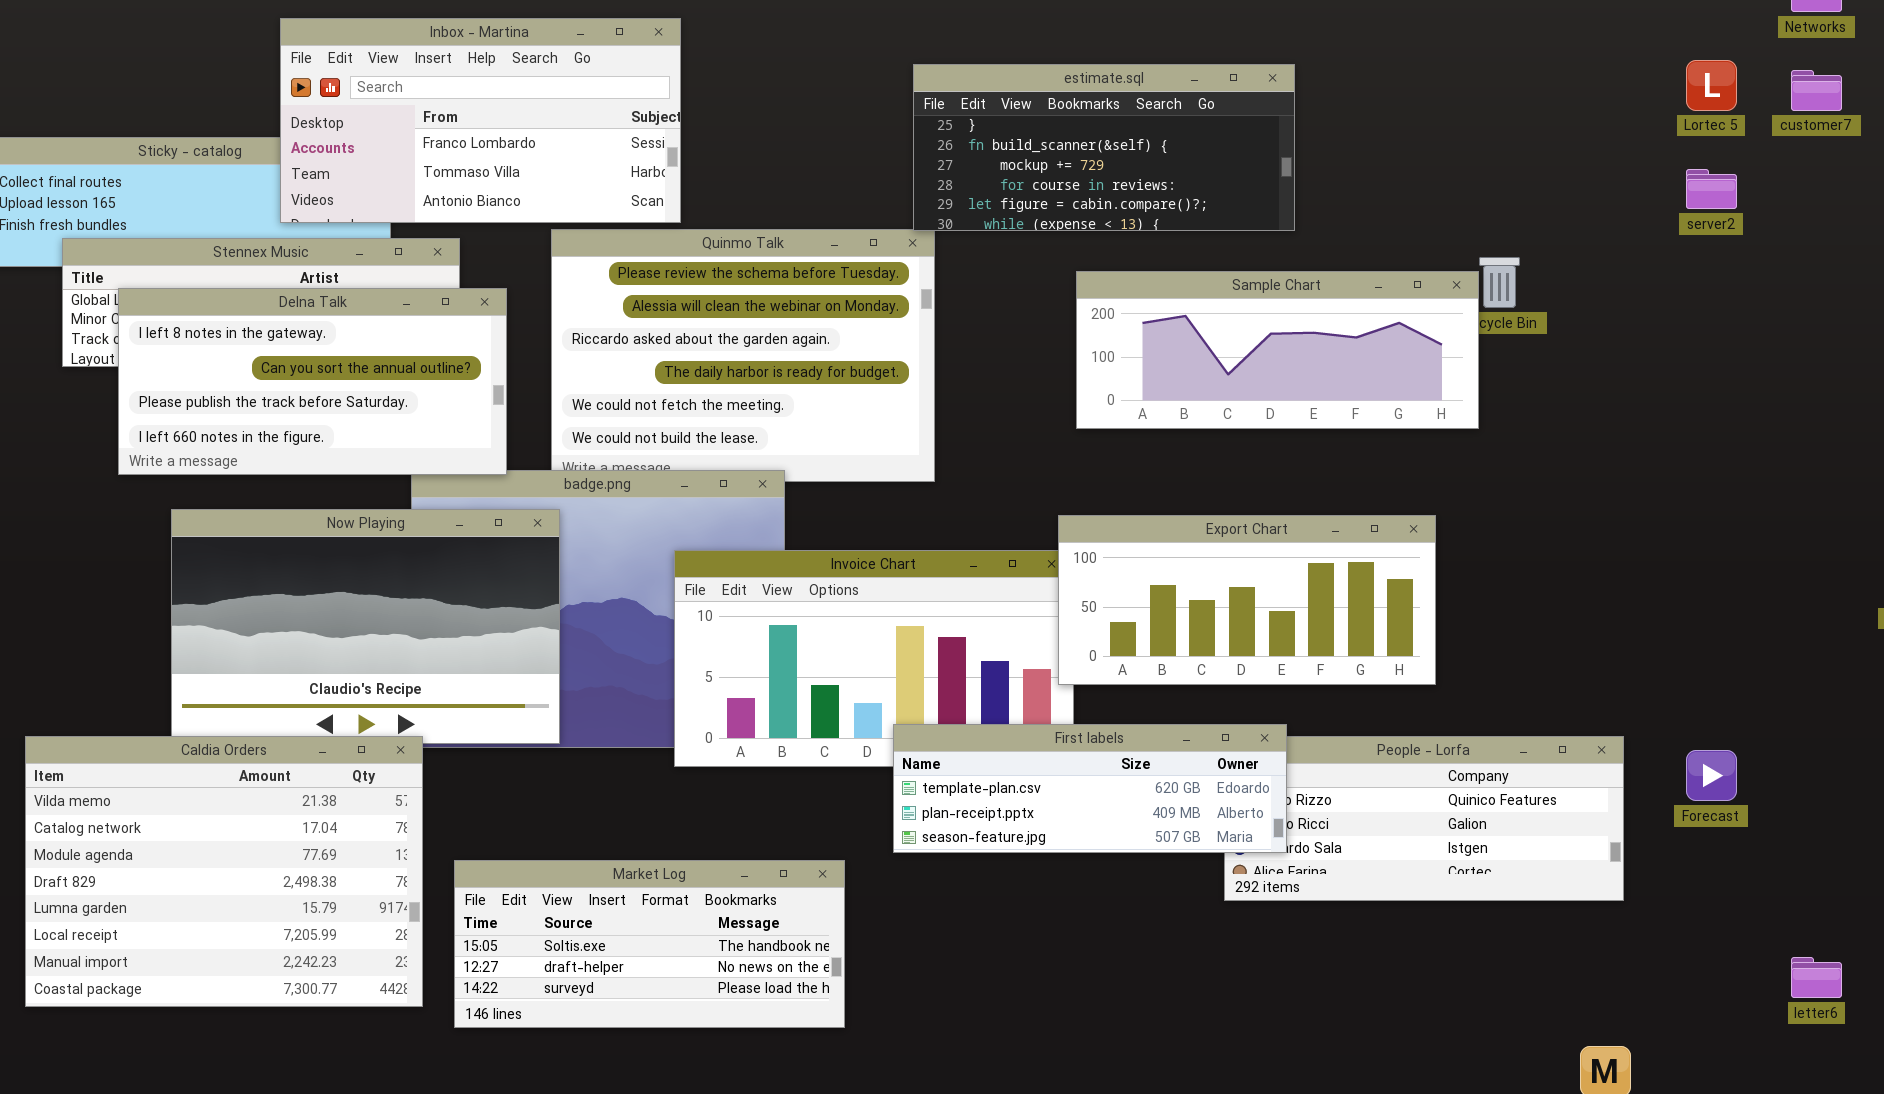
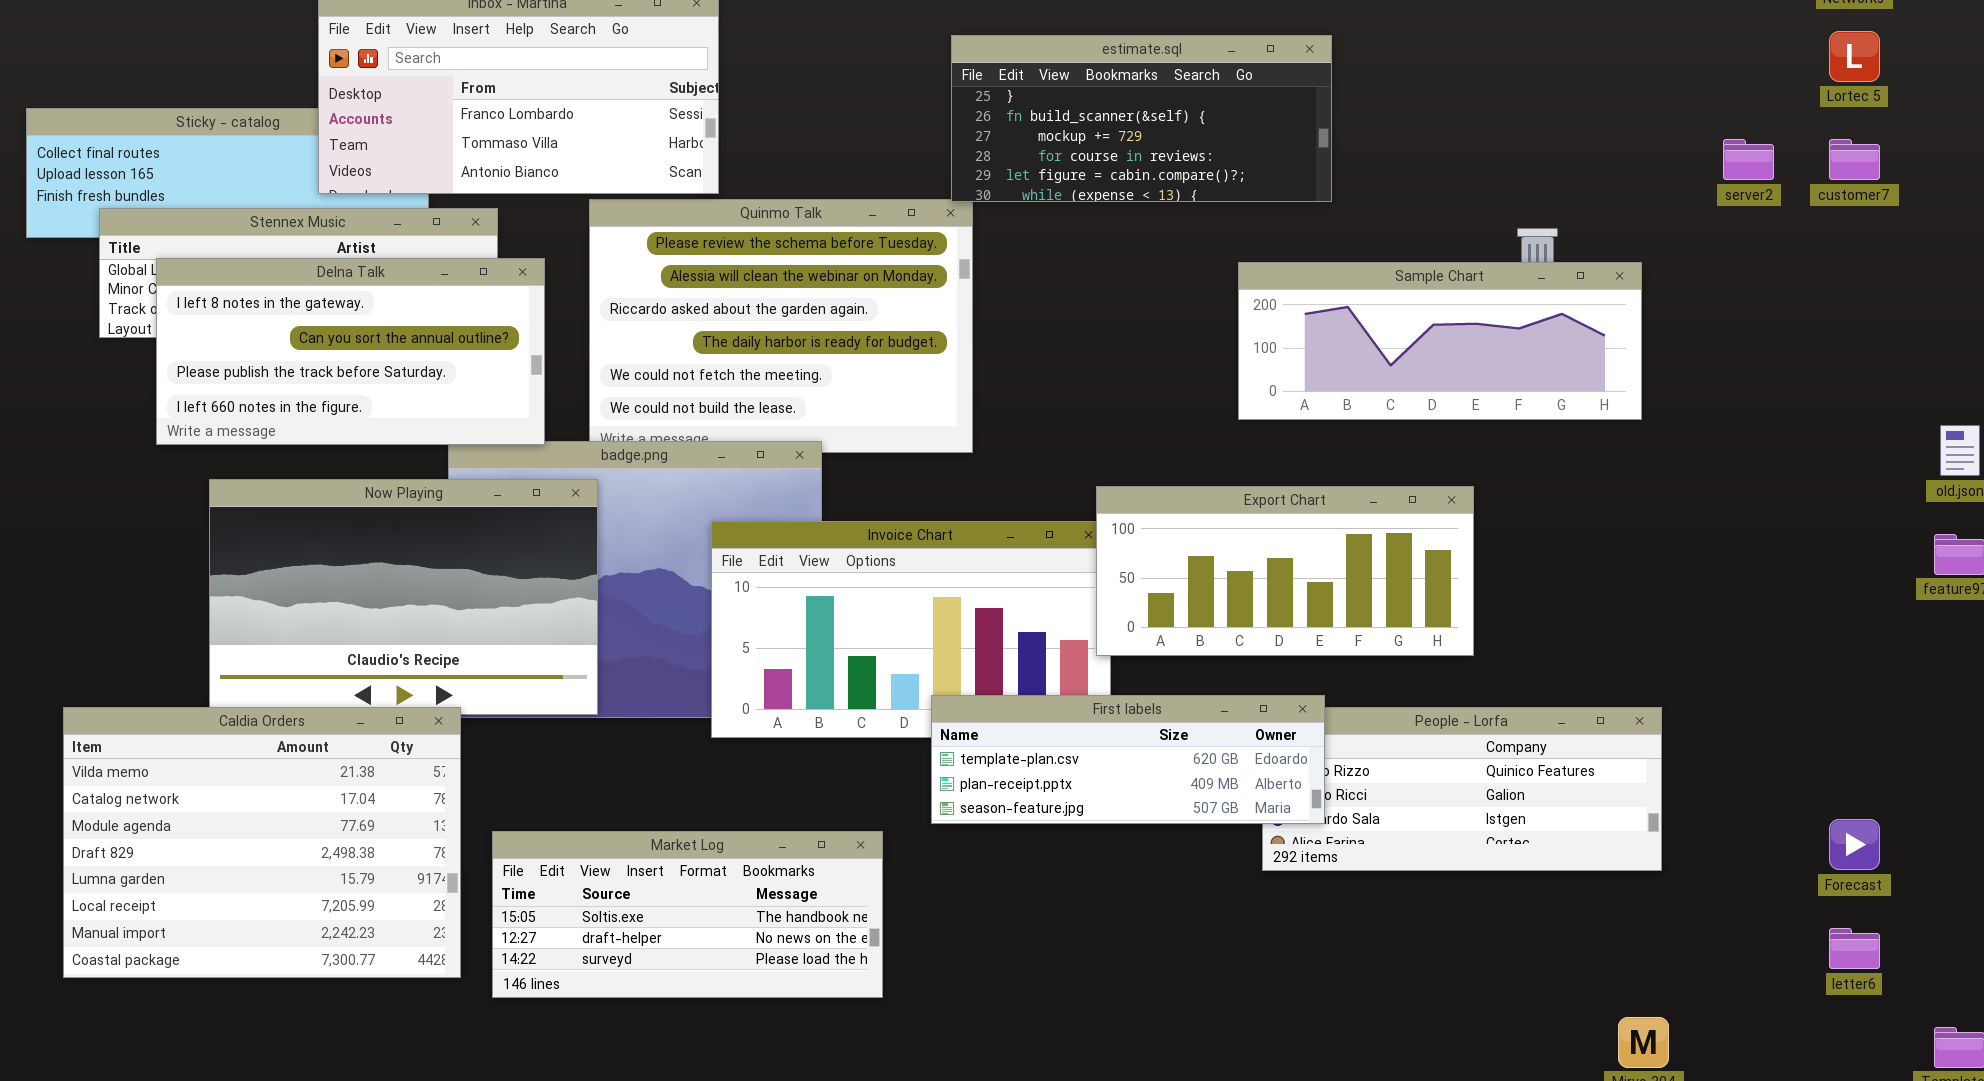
Lortec 5: [1686,60,1737,111] -> [1829,31,1880,82], moved
customer7: [1791,70,1842,111] -> [1829,139,1880,180], moved
Sample Chart: [1076,271,1479,429] -> [1238,262,1642,420], moved
Forecast: [1686,750,1737,801] -> [1829,819,1880,870], moved

